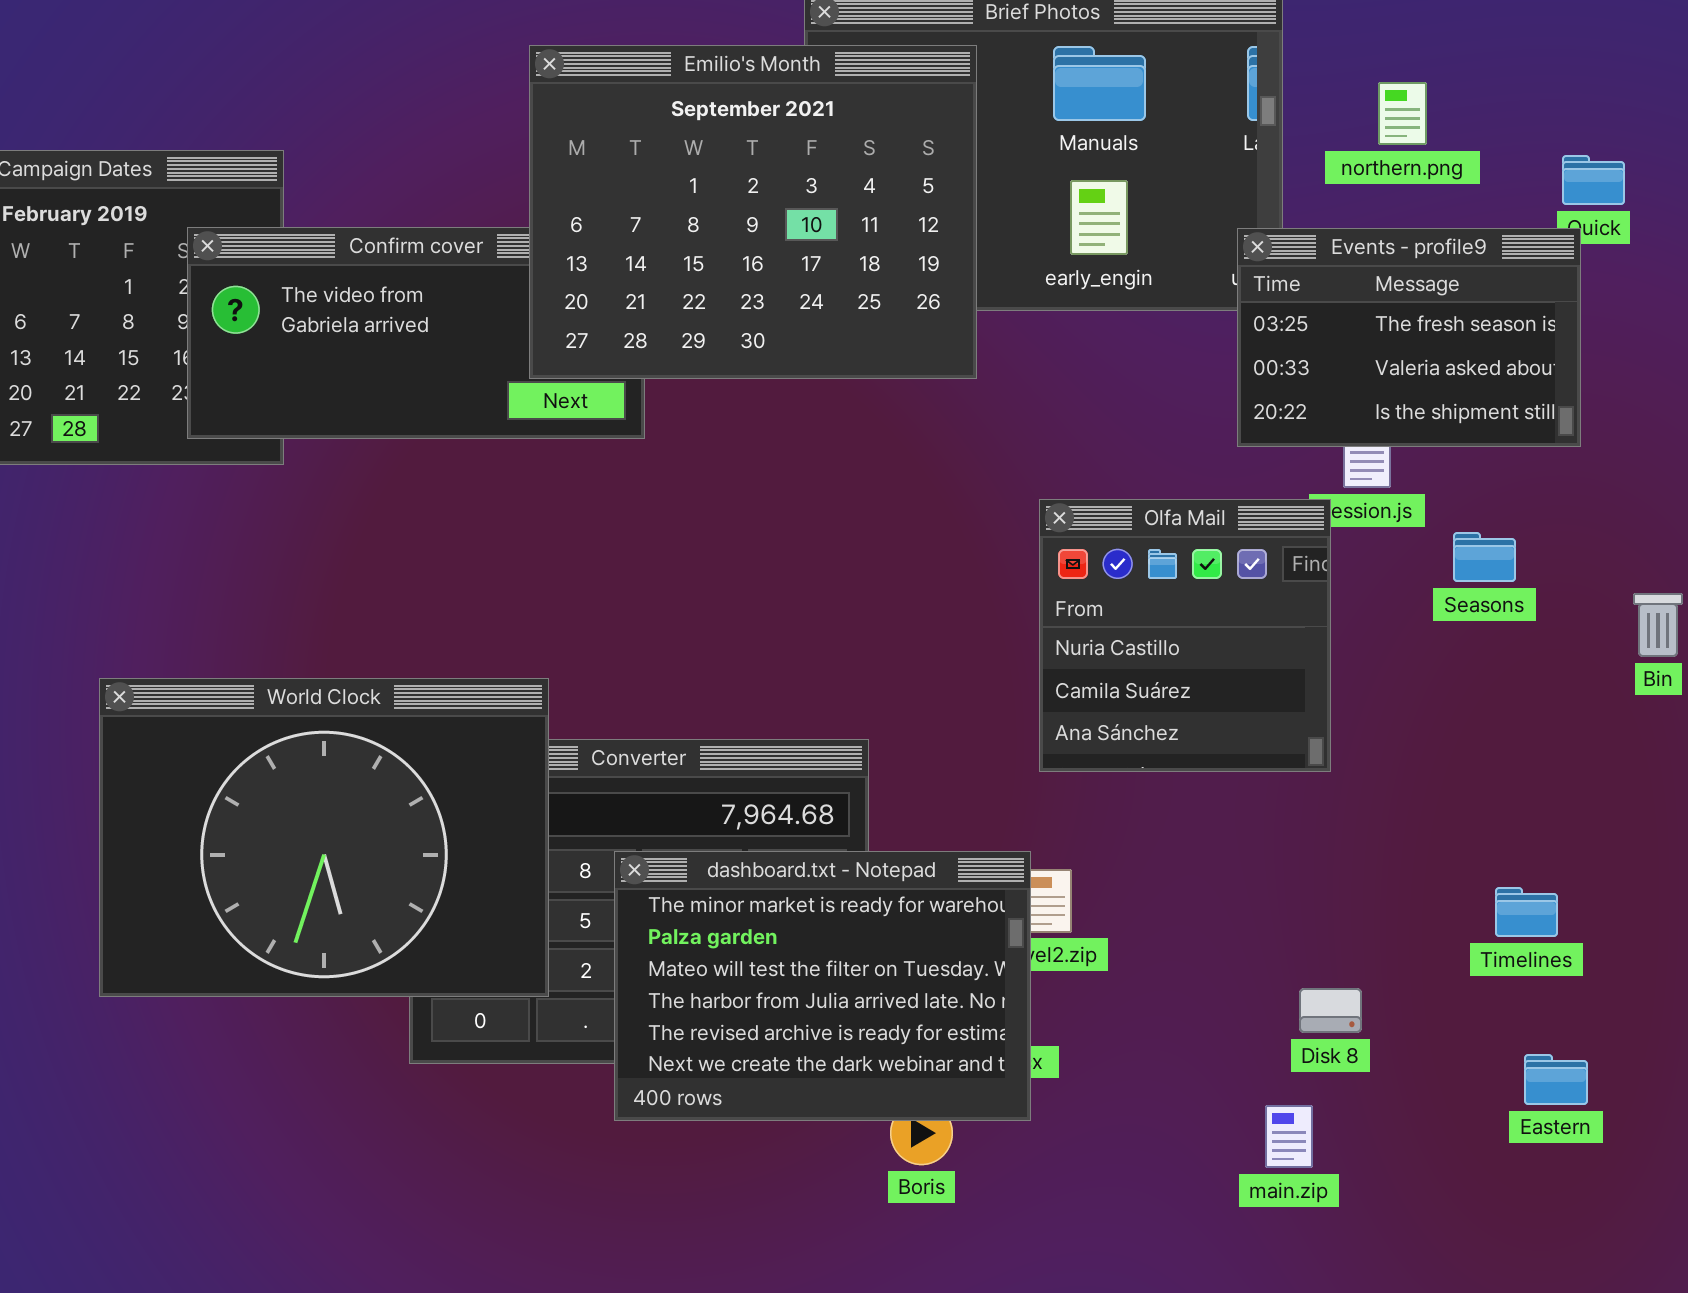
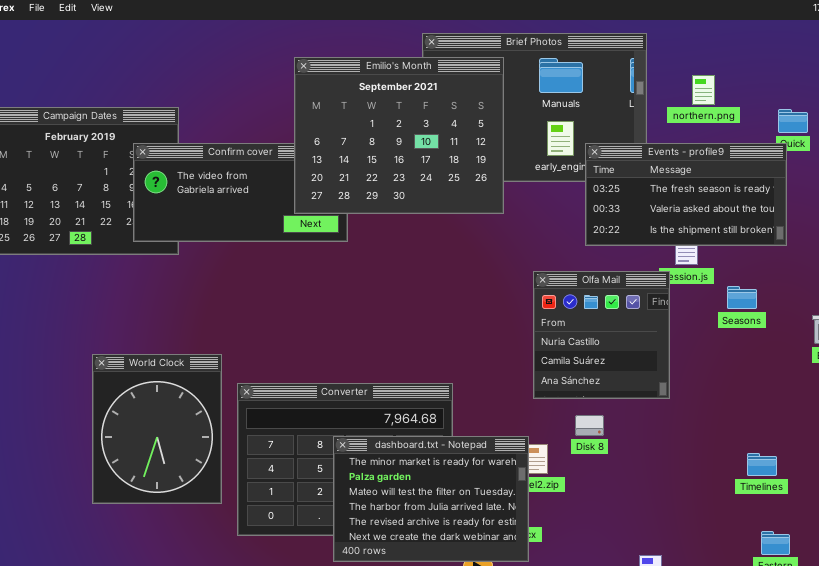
Events - profile9: [1237,228,1581,447] -> [585,143,787,246], resized
World Clock: [99,678,549,997] -> [92,354,222,504], resized
Disk 8: [1299,988,1362,1033] -> [575,415,604,436], moved

